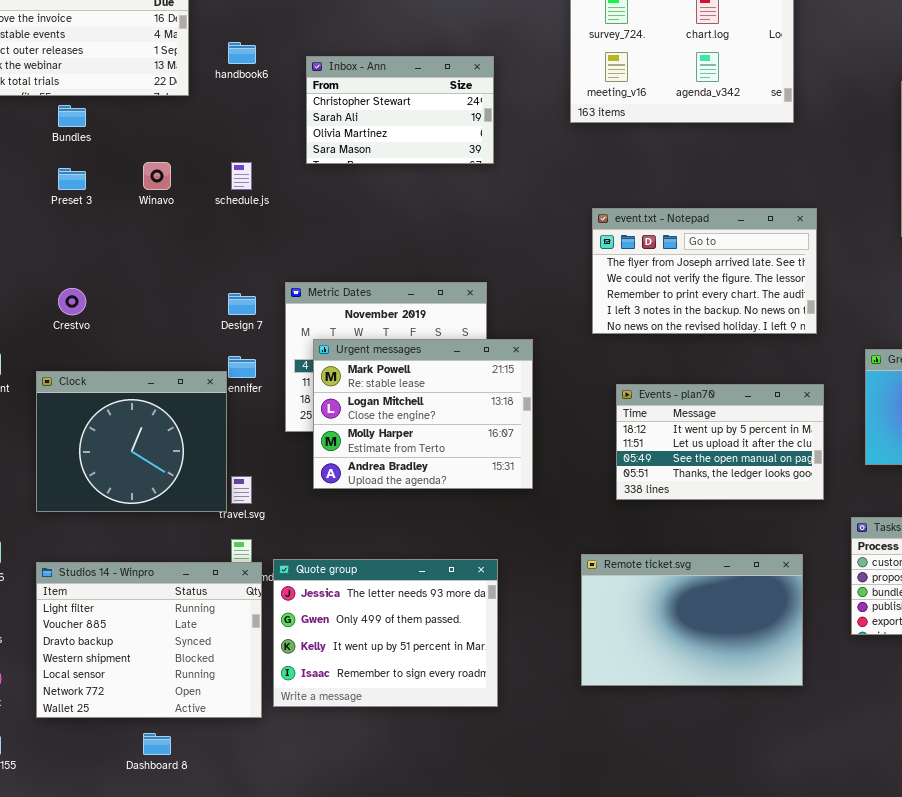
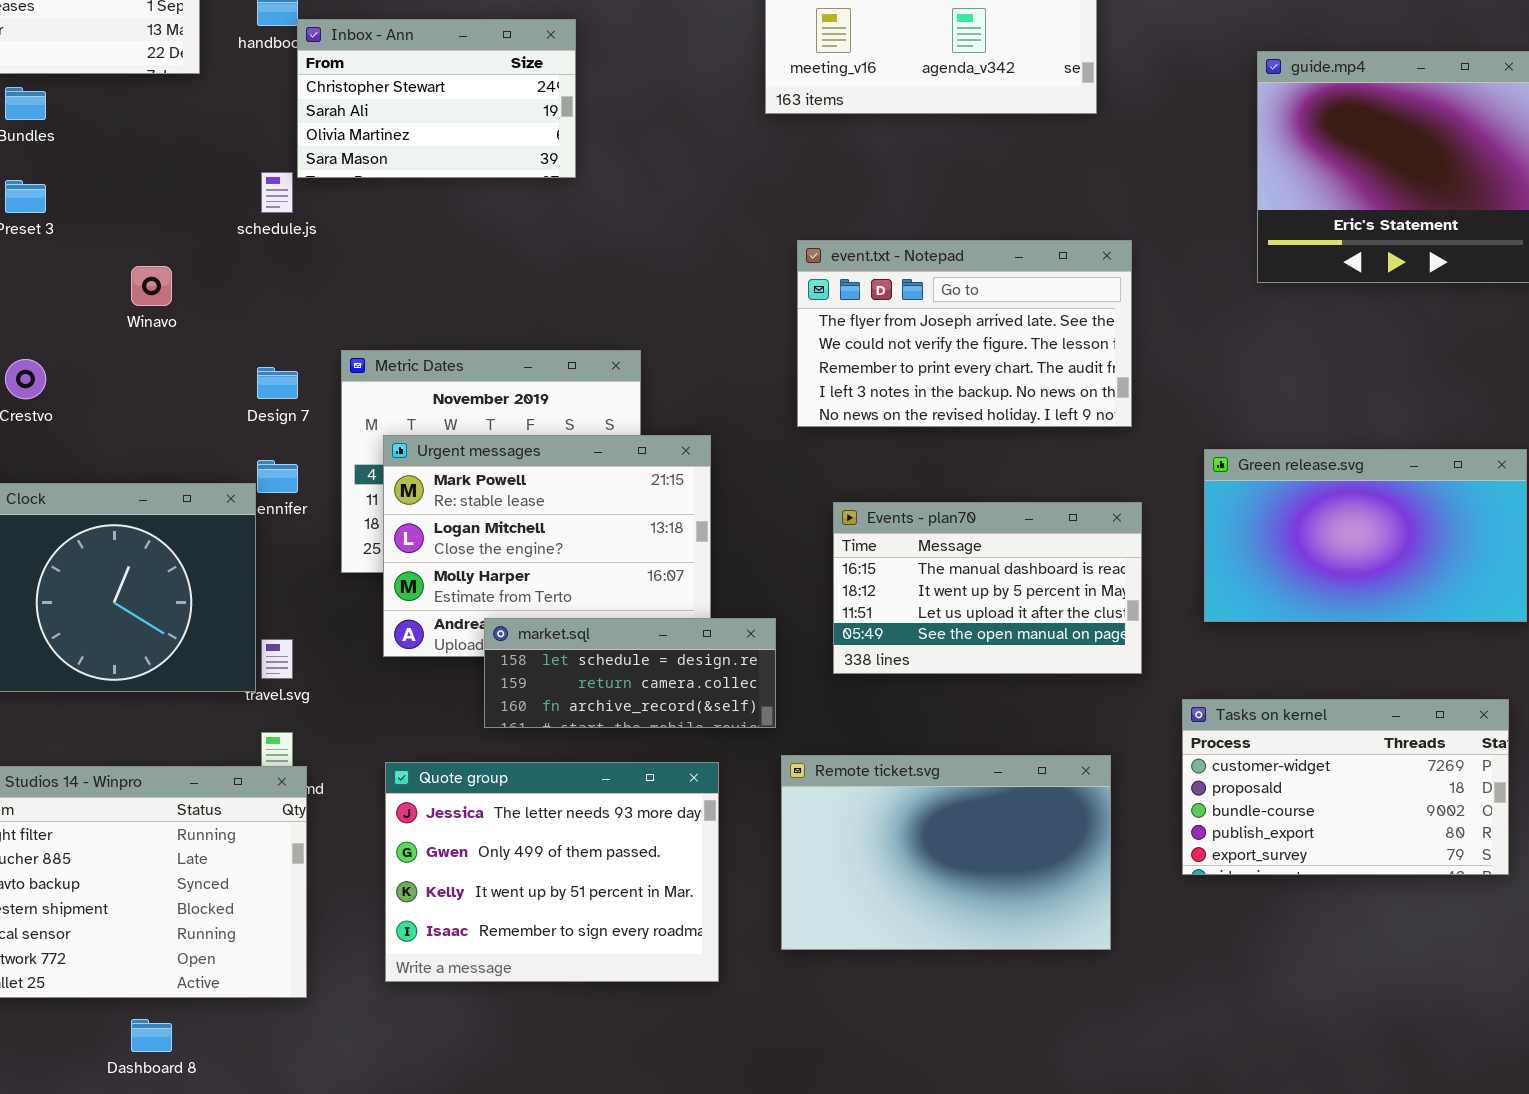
Inbox - Ann: [306,56,494,164] -> [297,19,576,178], moved
Winavo: [143,162,171,190] -> [131,266,172,306], moved
Events - plan70: [616,384,824,500] -> [833,502,1142,674], scrolled up 1 row
market.sql: none -> [484,618,776,728], opened
Quote group: [273,559,498,707] -> [385,762,719,982], moved

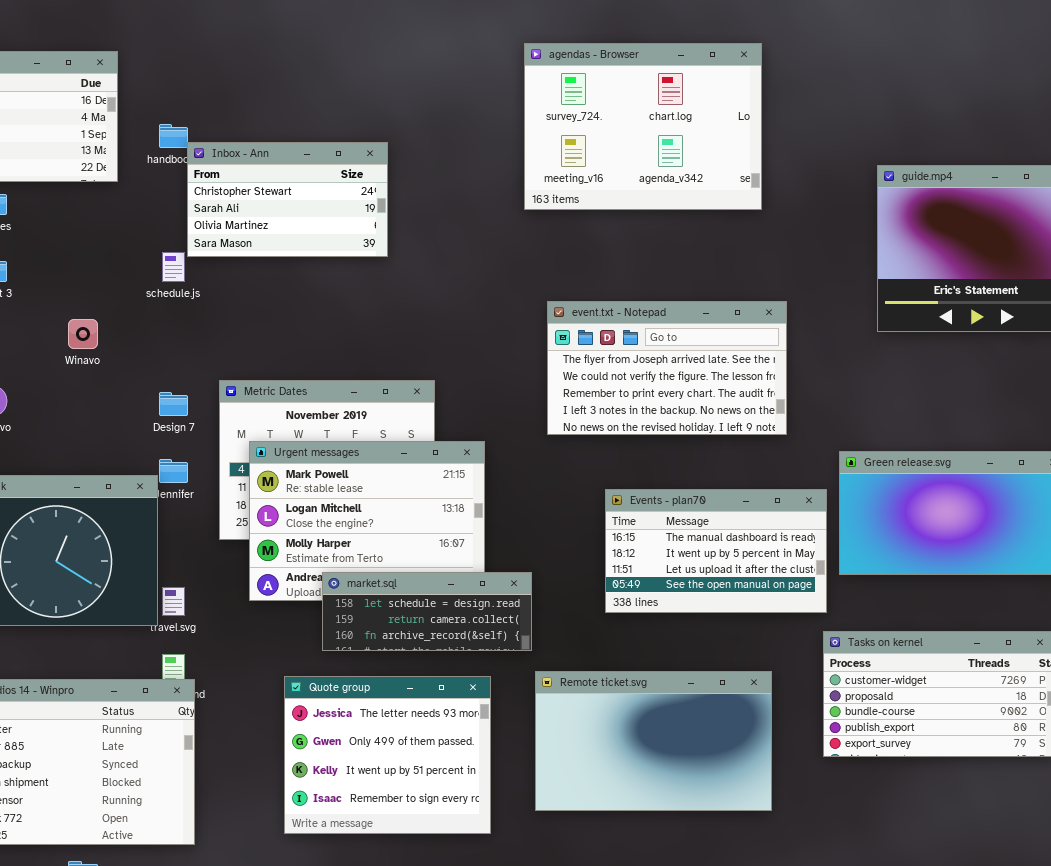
Events - plan70: [833,502,1142,674] -> [605,489,827,613], moved
Quote group: [385,762,719,982] -> [284,676,491,834], resized

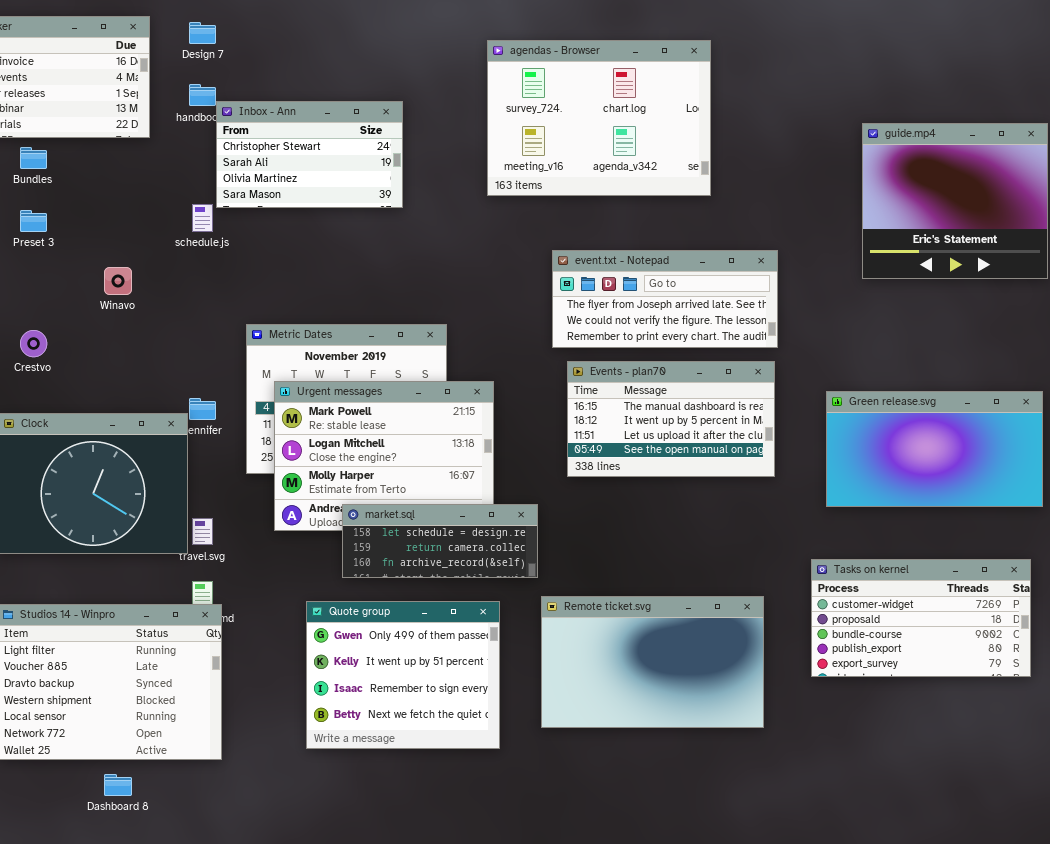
agendas - Browser: [524,43,762,210] -> [487,40,711,196], moved
event.txt - Notepad: [547,301,787,435] -> [552,250,778,348], resized
Design 7: [159,392,188,416] -> [189,22,216,44], moved
Events - plan70: [605,489,827,613] -> [567,361,775,477], moved
Quote group: [284,676,491,834] -> [306,601,500,749], scrolled down 1 row

